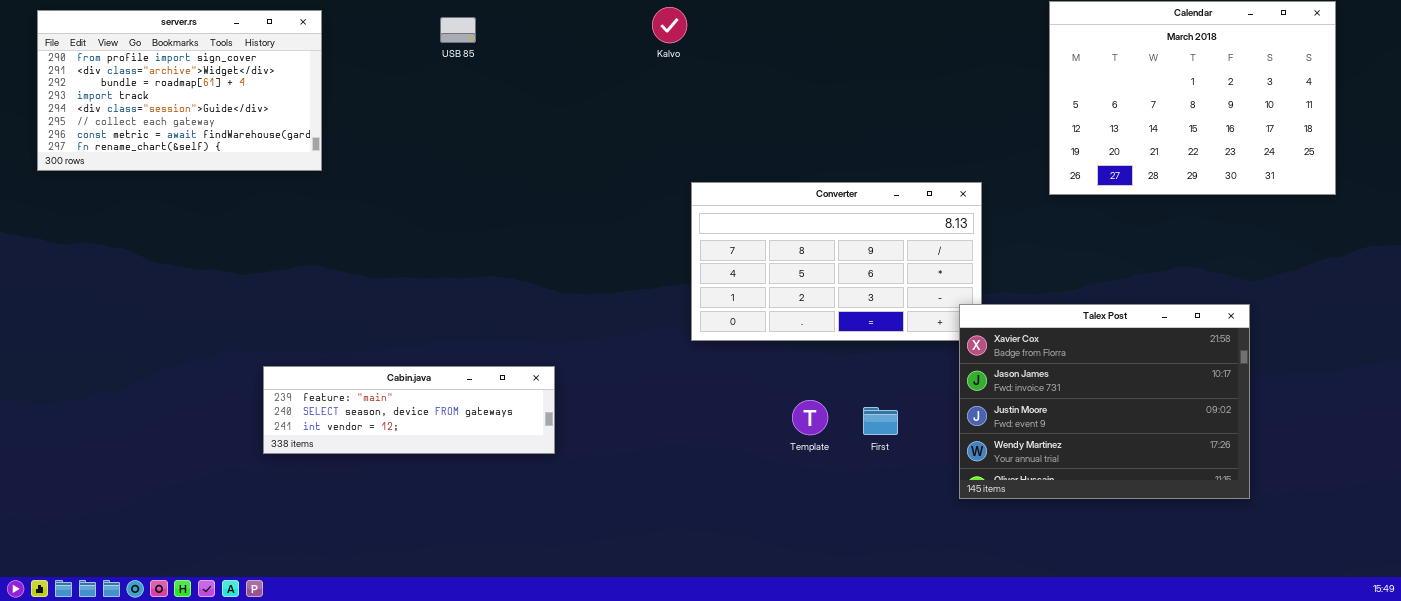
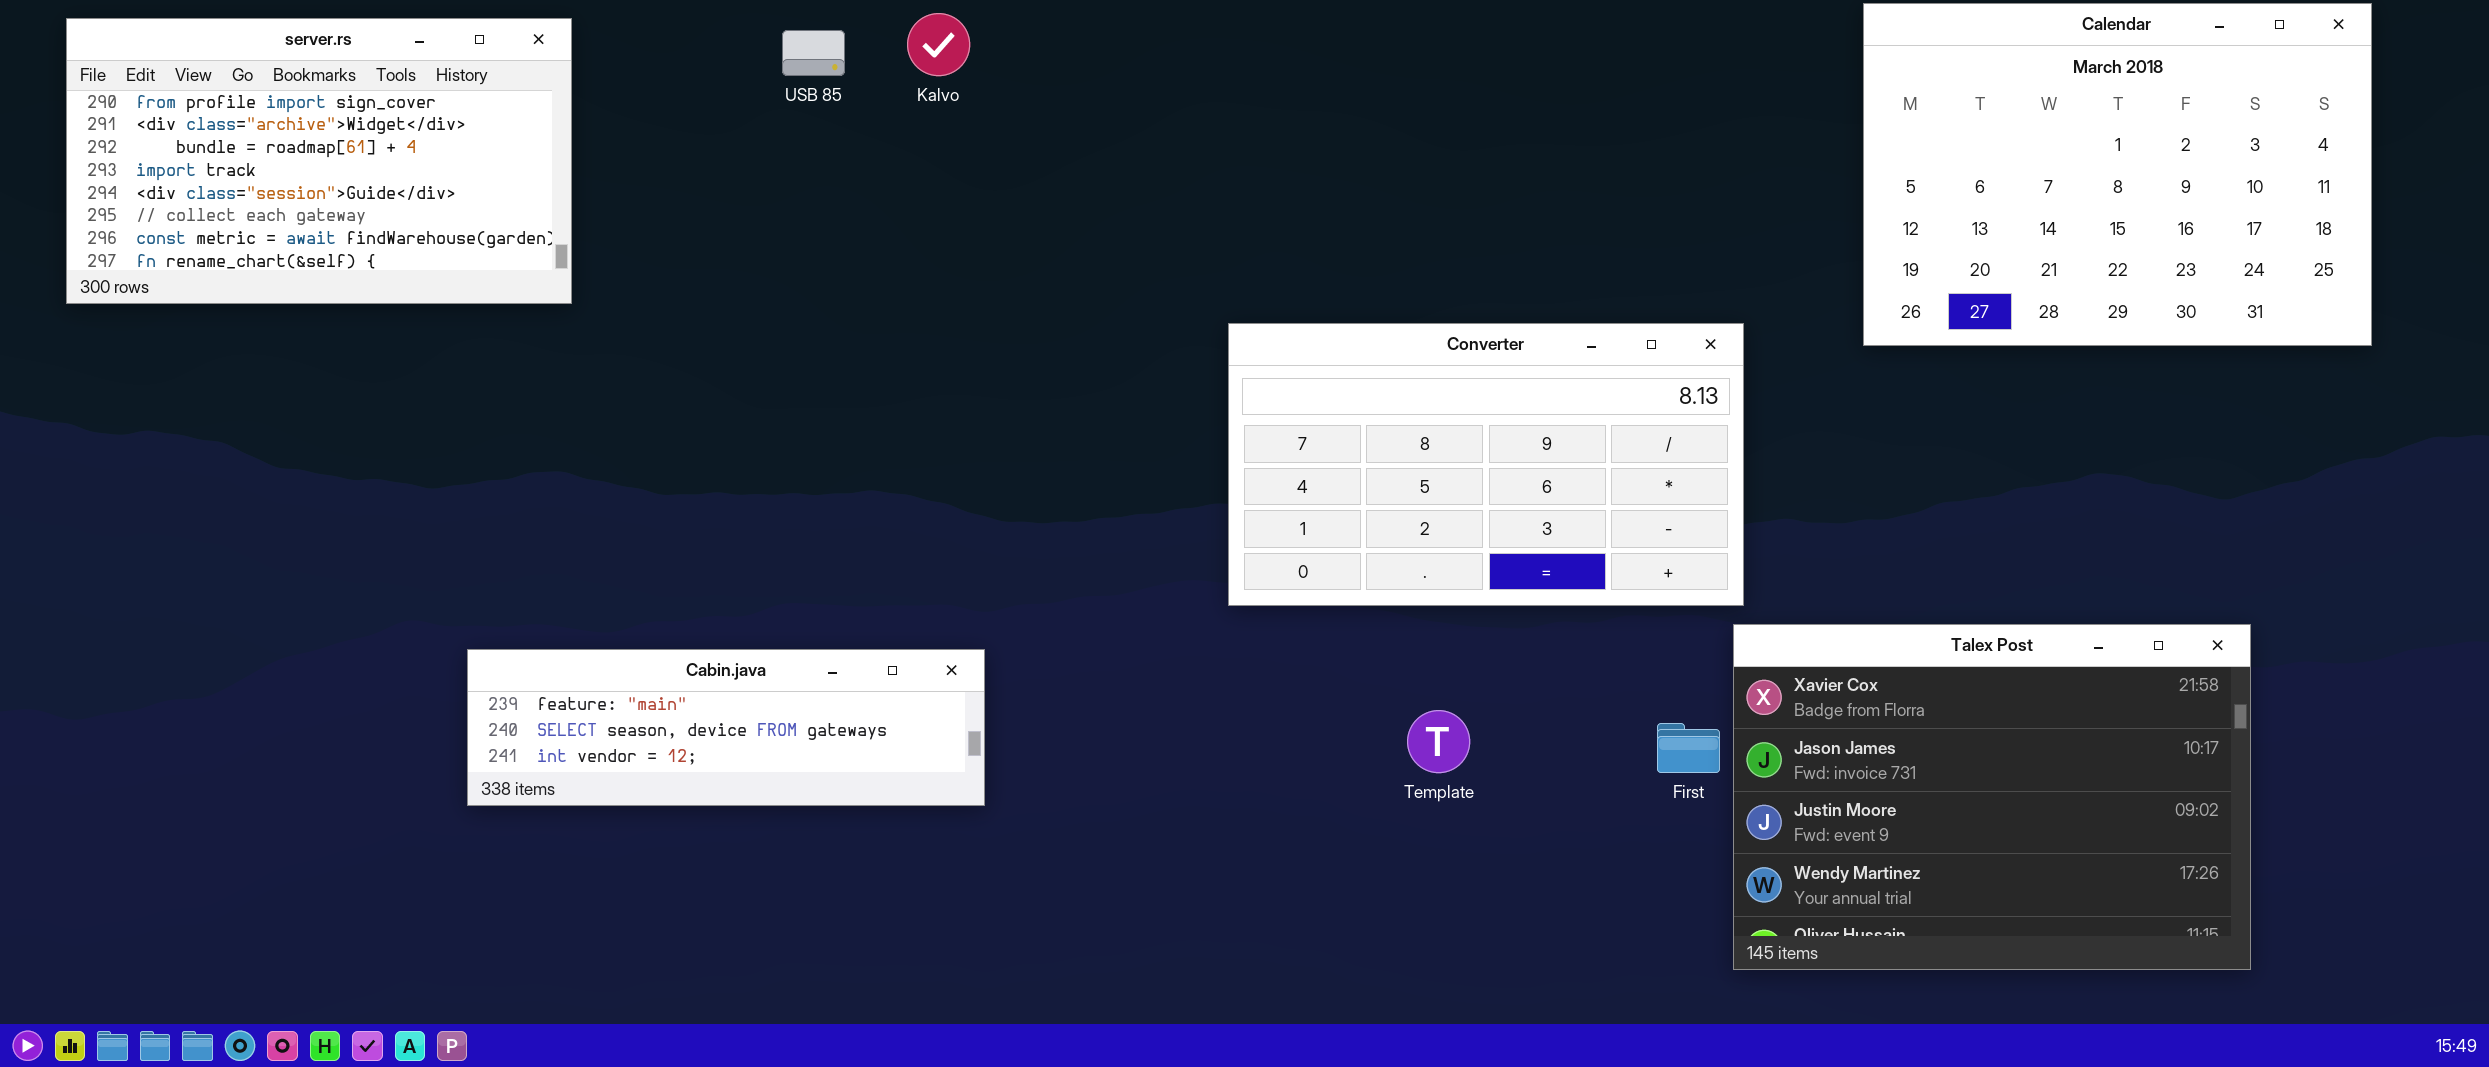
Kalvo: [652,7,687,43] -> [907,13,970,76], moved
Talex Post: [959,304,1250,499] -> [1733,624,2251,970], moved
First: [863,407,898,435] -> [1657,723,1720,773], moved

